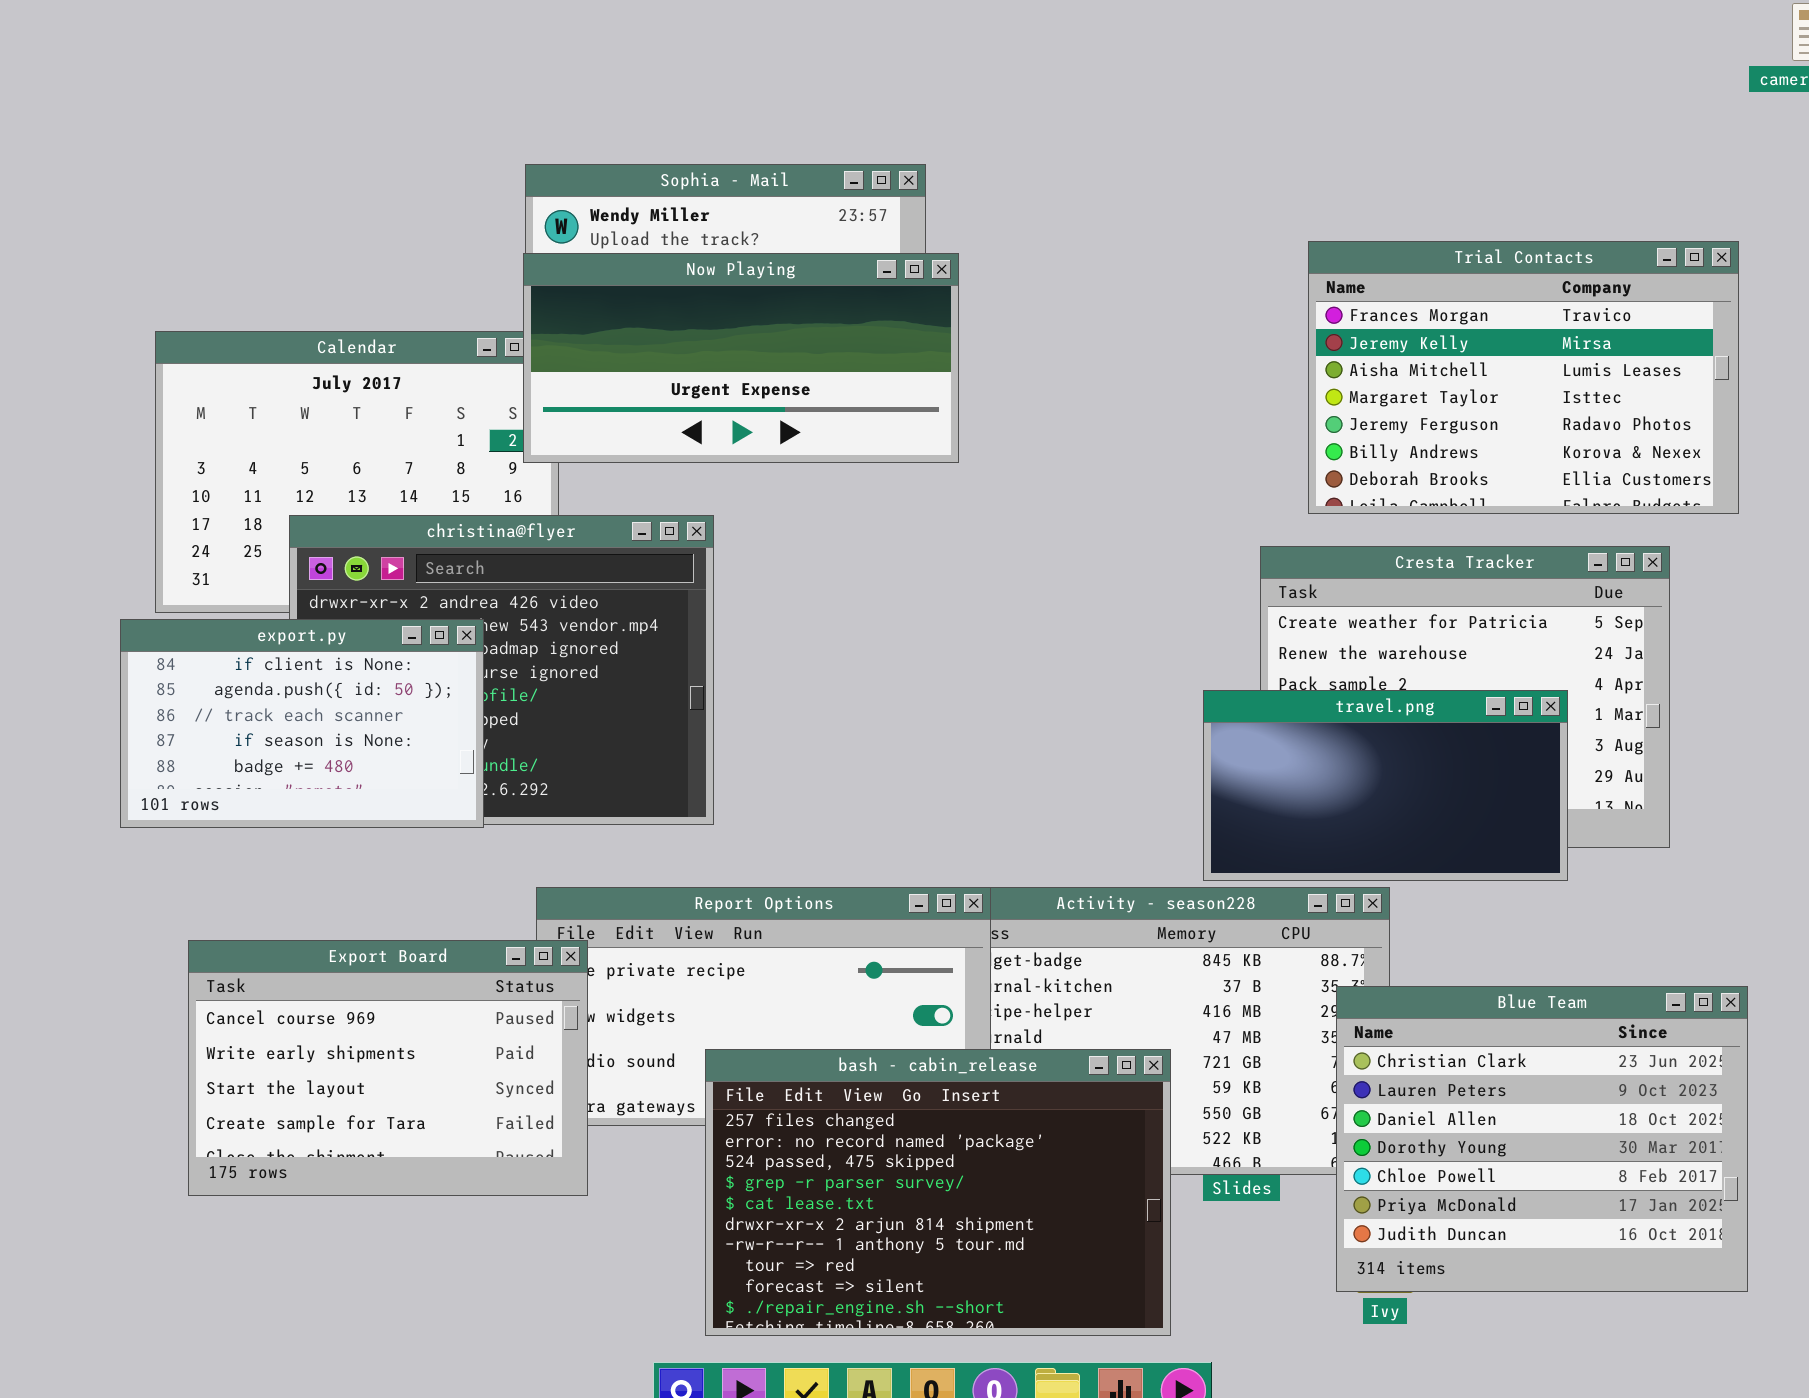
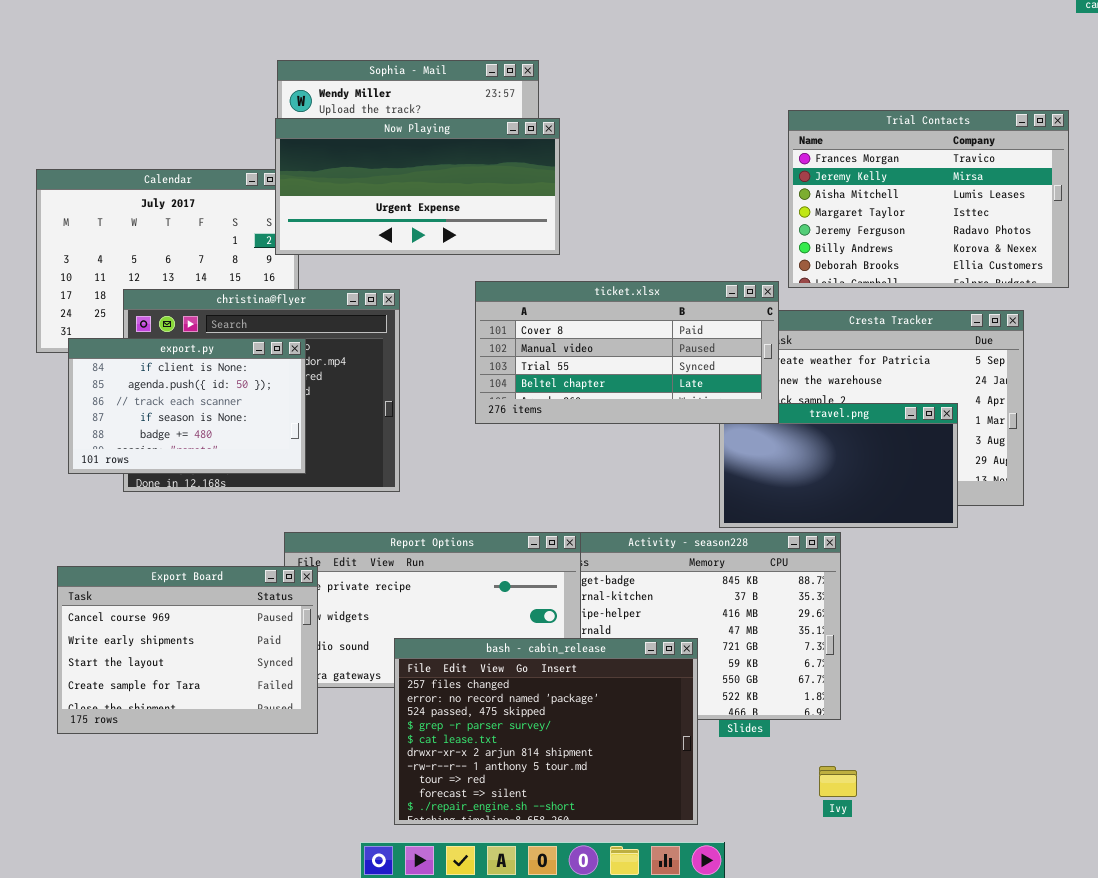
ticket.xlsx: none -> [475,281,779,424], opened
export.py: [120,619,484,828] -> [68,338,306,474], moved
Blue Team: [1336,986,1748,1292] -> none, closed

